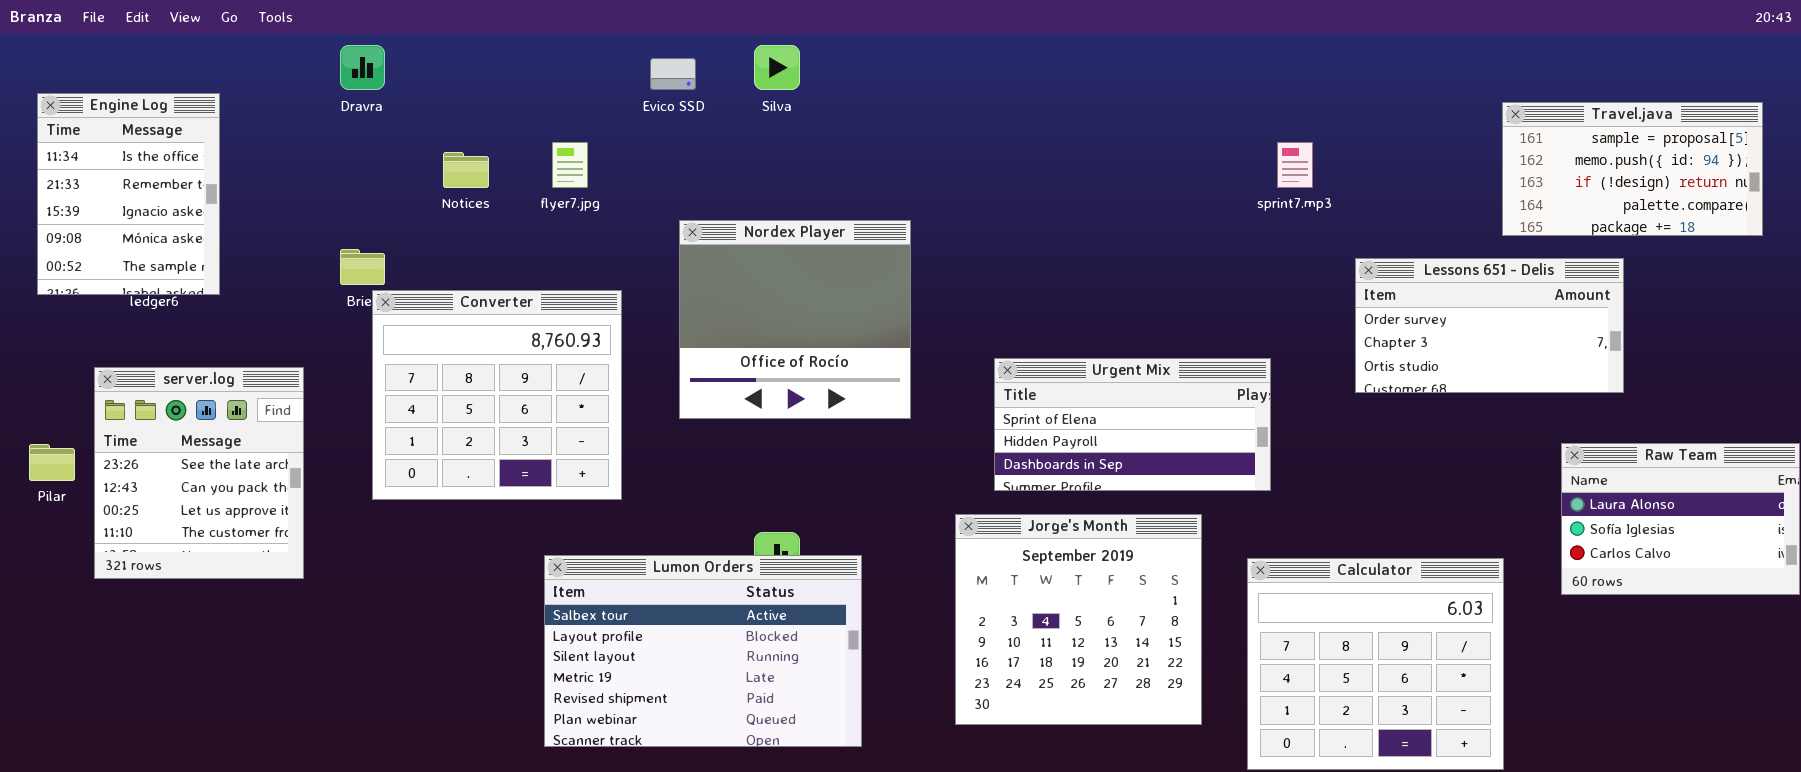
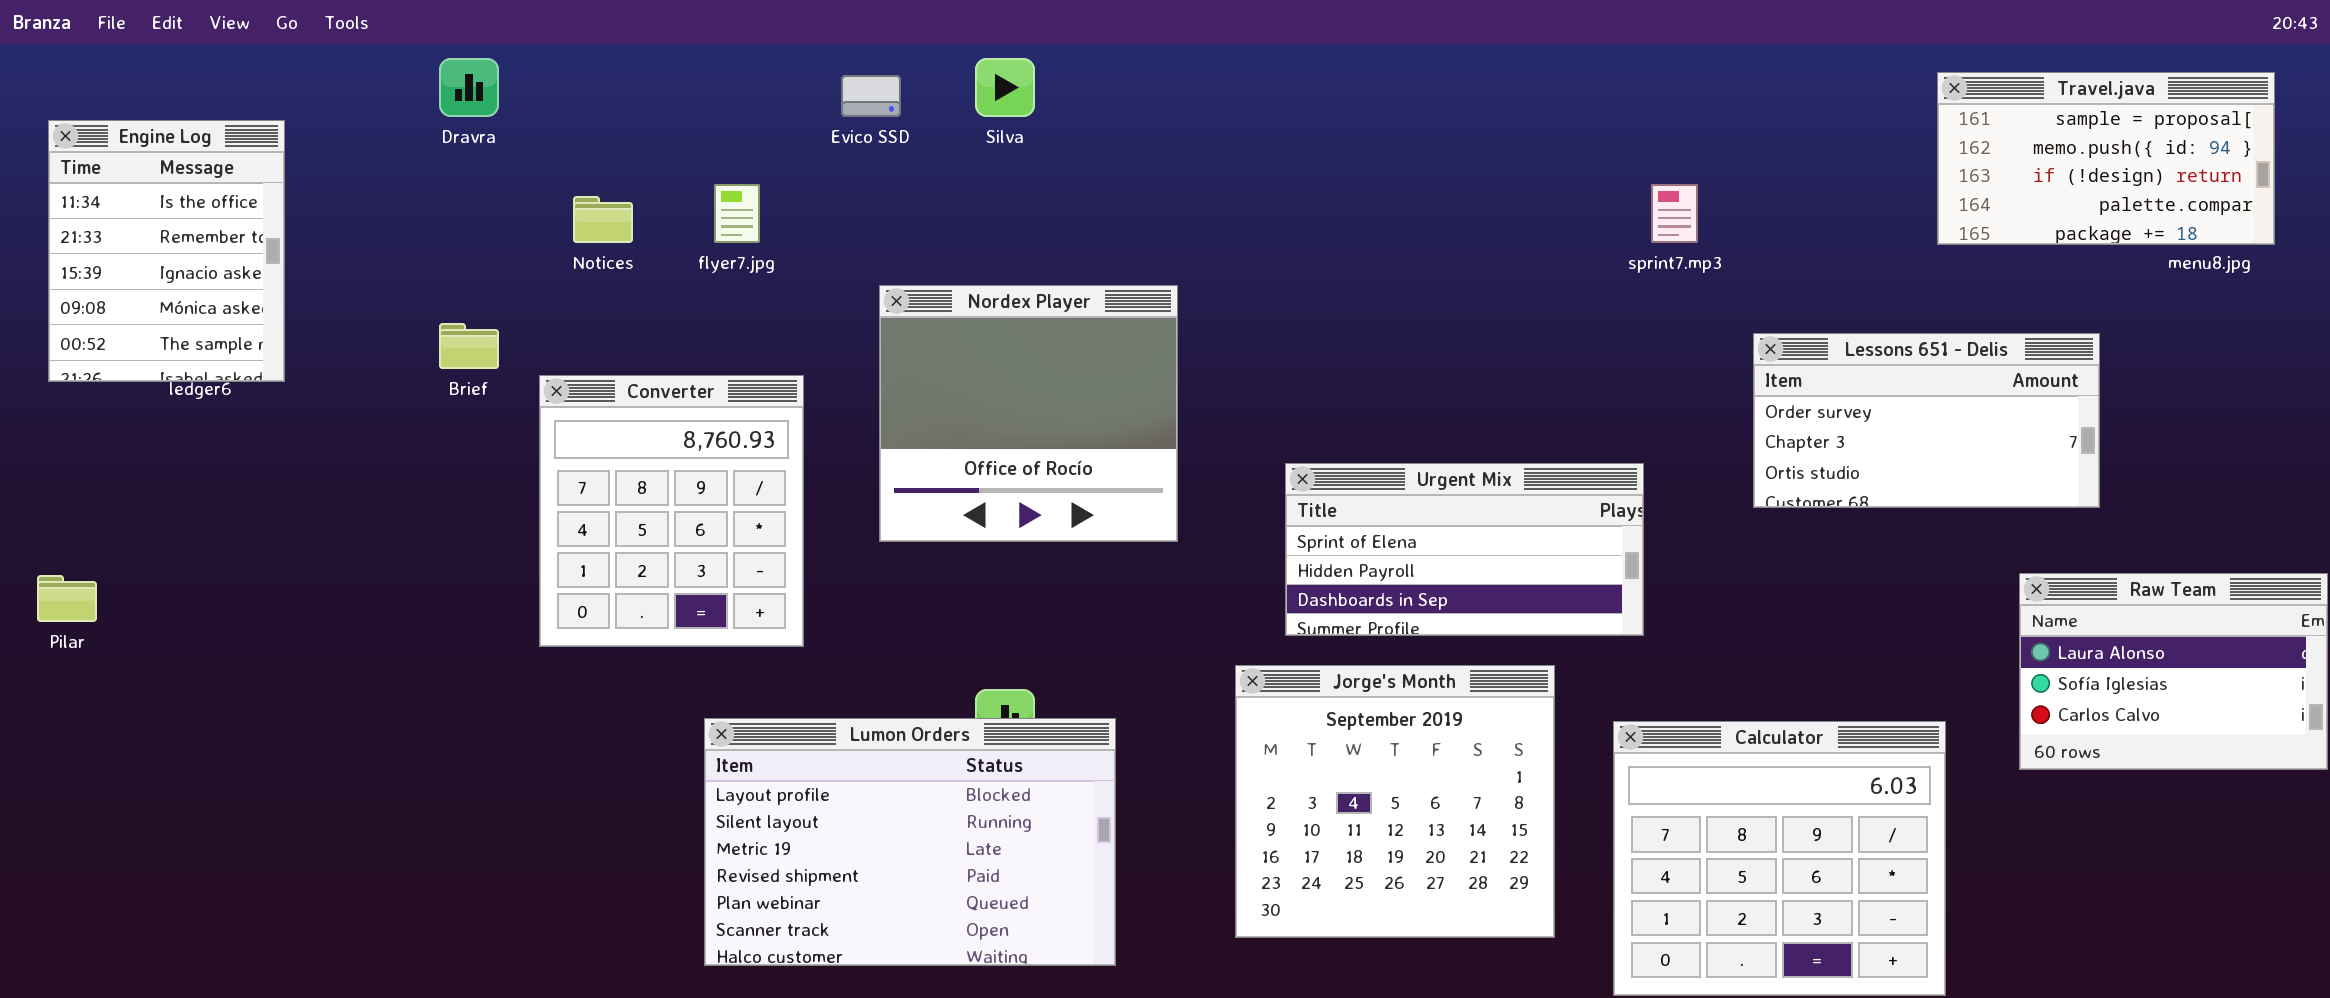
Travel.java: [1502,102,1763,236] -> [1937,72,2275,245], moved
Converter: [372,290,622,500] -> [539,375,804,647], resized
server.log: [94,367,304,579] -> none, closed
Lumon Orders: [544,555,862,747] -> [704,718,1116,966], scrolled down 1 row

